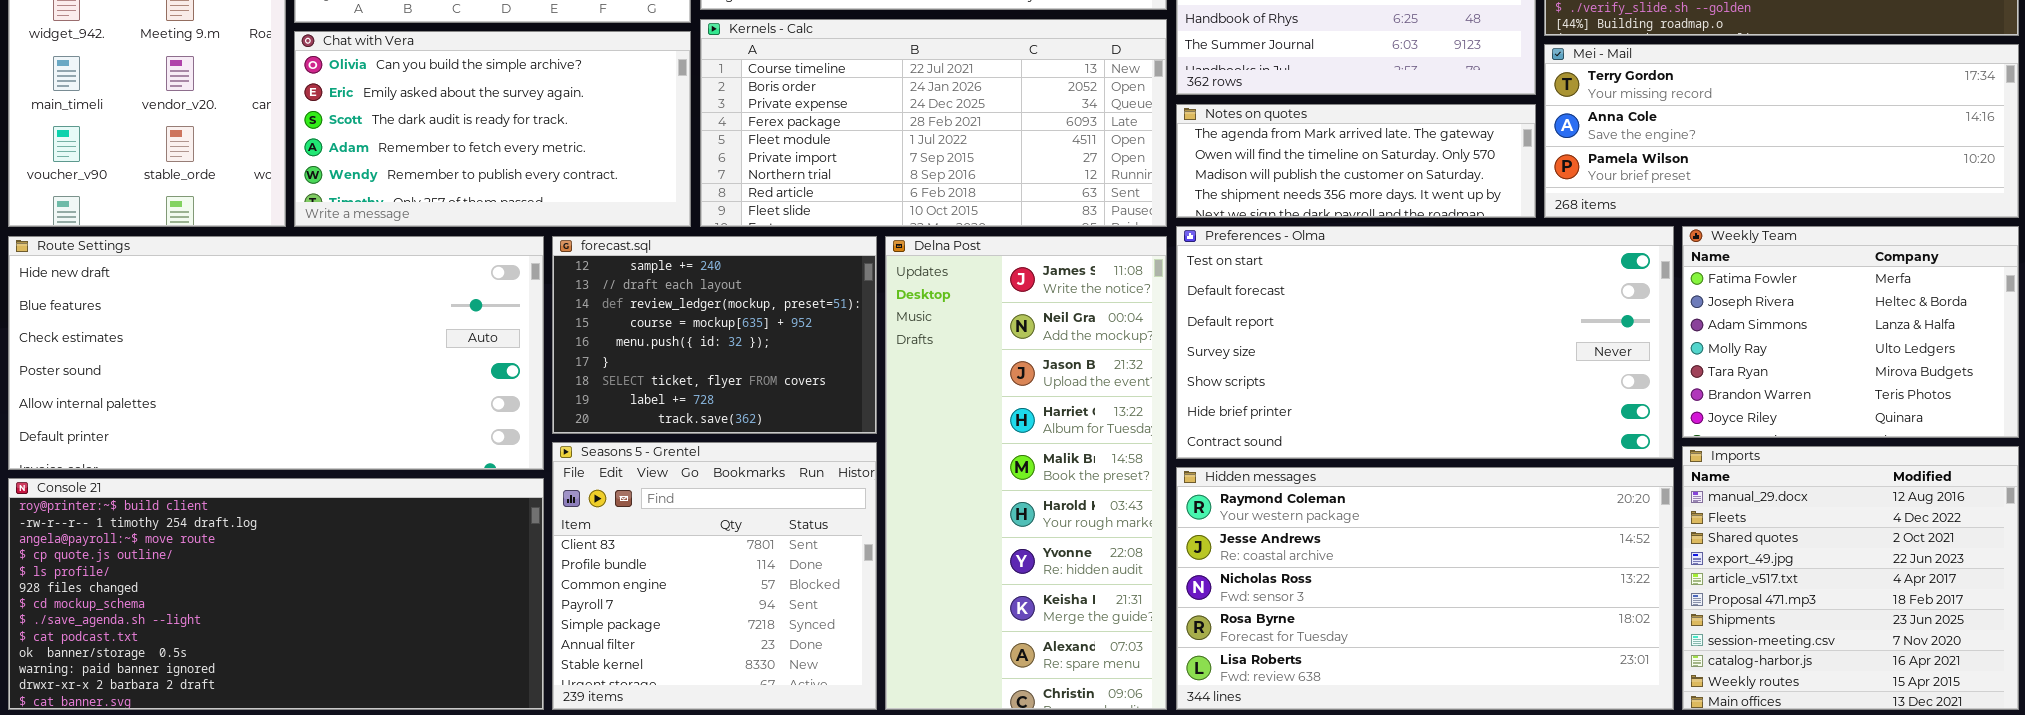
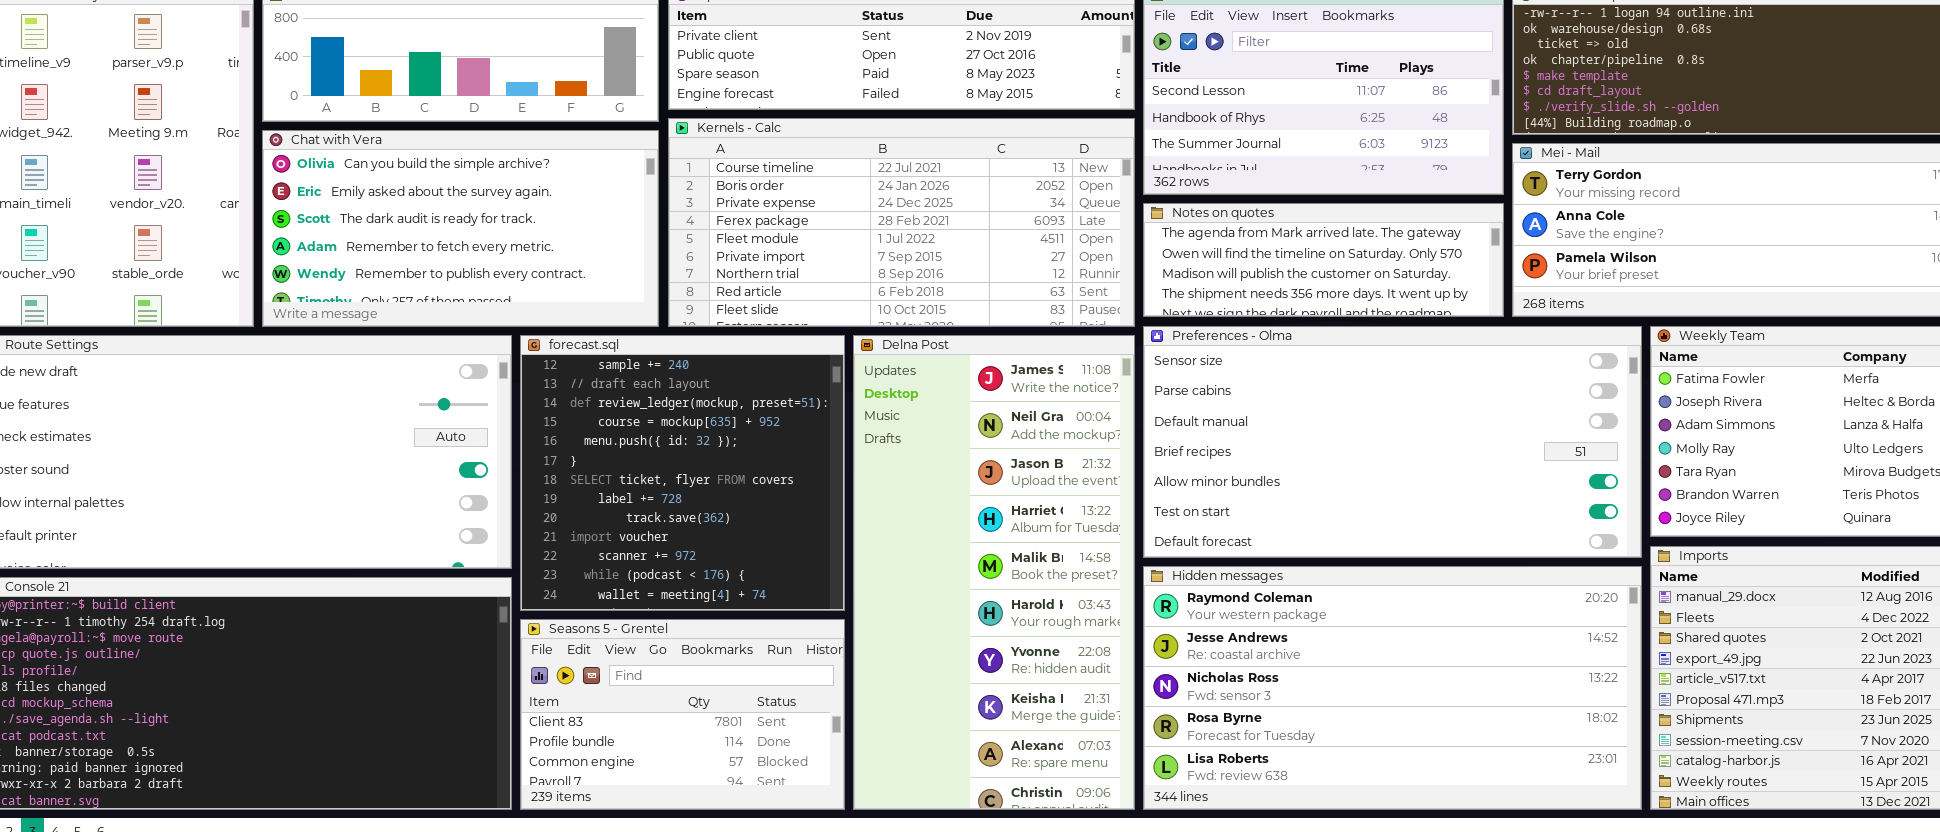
Preferences - Olma: [1176,226,1674,459] -> [1143,326,1642,558], scrolled up 5 rows
forecast.sql: [552,236,877,434] -> [520,335,845,611], resized
Seasons 5 - Grentel: [552,442,877,710] -> [520,619,845,810], resized

